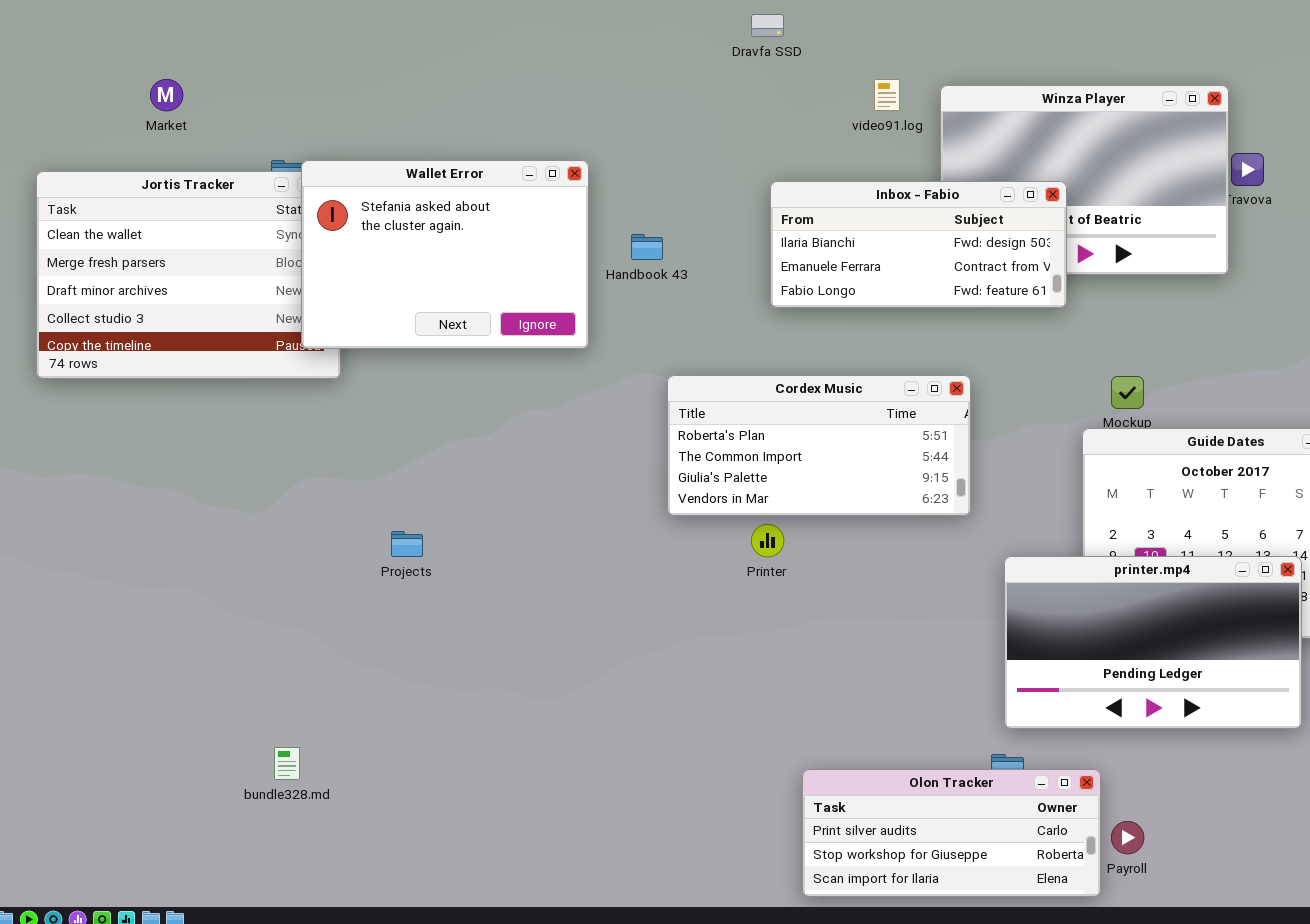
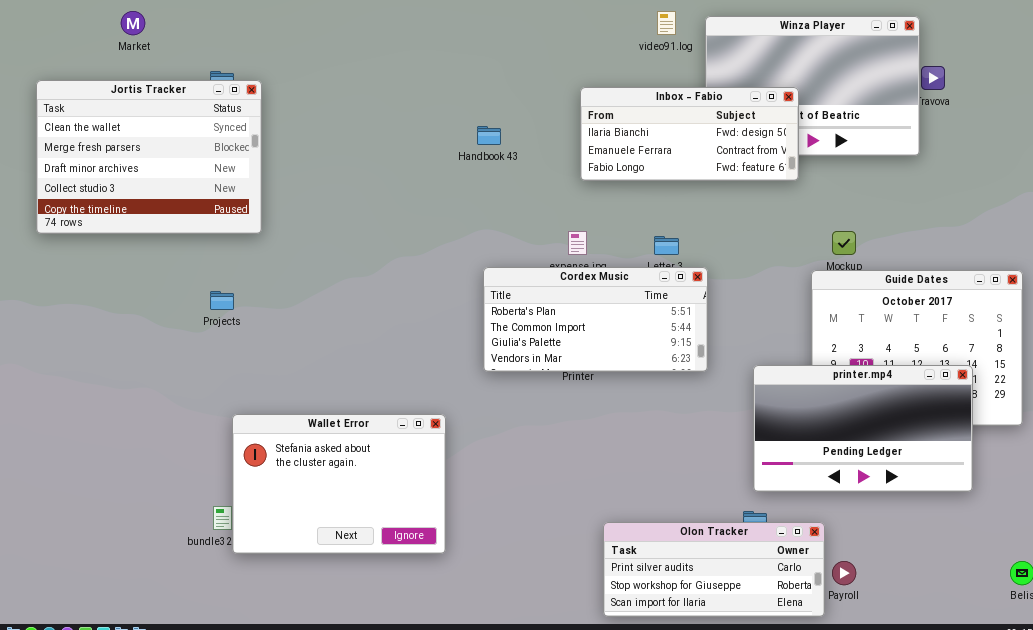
Wallet Error: [301,160,589,349] -> [232,414,446,554], moved
Cordex Music: [667,375,971,516] -> [483,267,708,372], moved
Projects: [391,531,423,557] -> [210,291,234,310], moved

